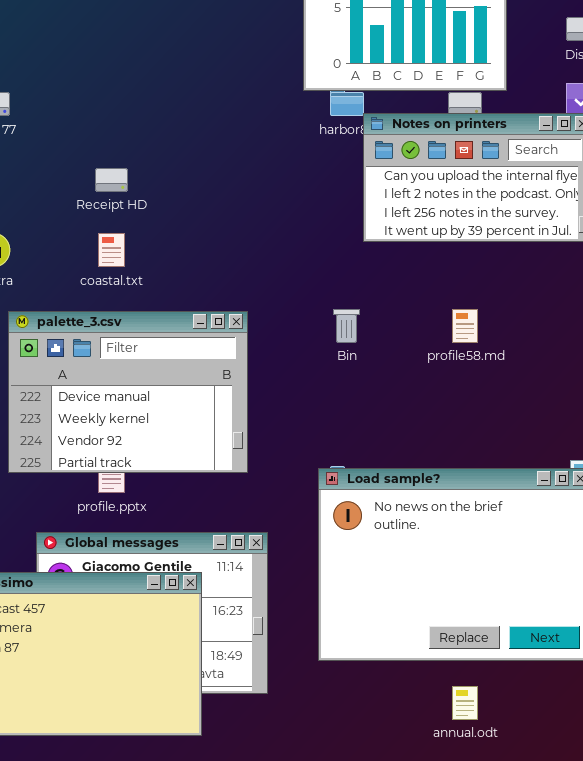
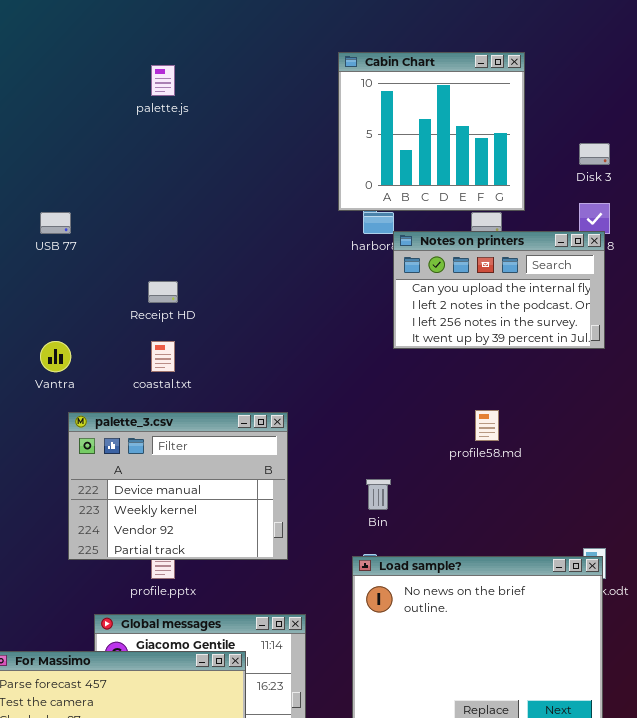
Bin: [333,309,360,343] -> [366,479,391,510], moved

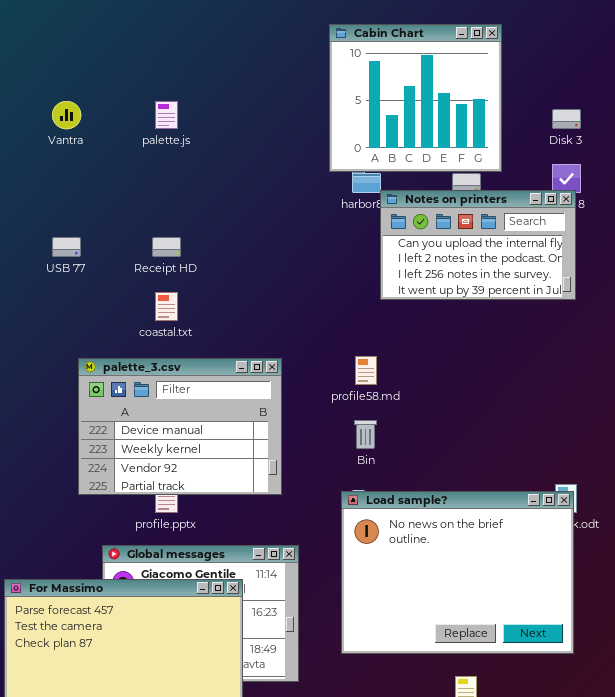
palette.js: [151,65,175,96] -> [155,101,178,129], moved
USB 77: [40,212,71,234] -> [52,237,81,257], moved
Vantra: [40,341,71,372] -> [52,101,81,129], moved
profile58.md: [475,410,499,441] -> [355,356,377,385], moved

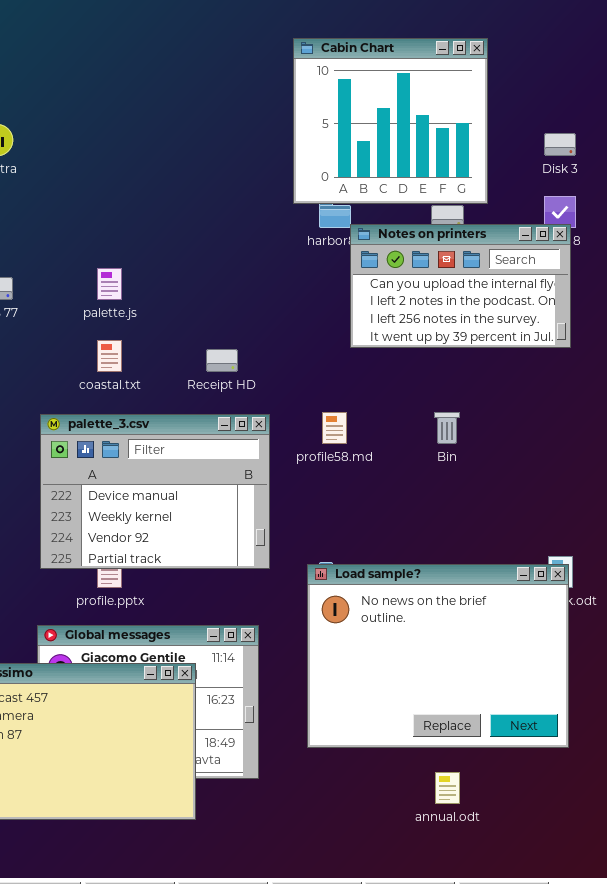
palette.js: [155,101,178,129] -> [97,268,122,300], moved
Receipt HD: [152,237,181,257] -> [206,349,238,372], moved
palette_3.csv: [78,358,282,495] -> [40,414,270,569], moved
Bin: [354,420,377,449] -> [434,412,460,444], moved

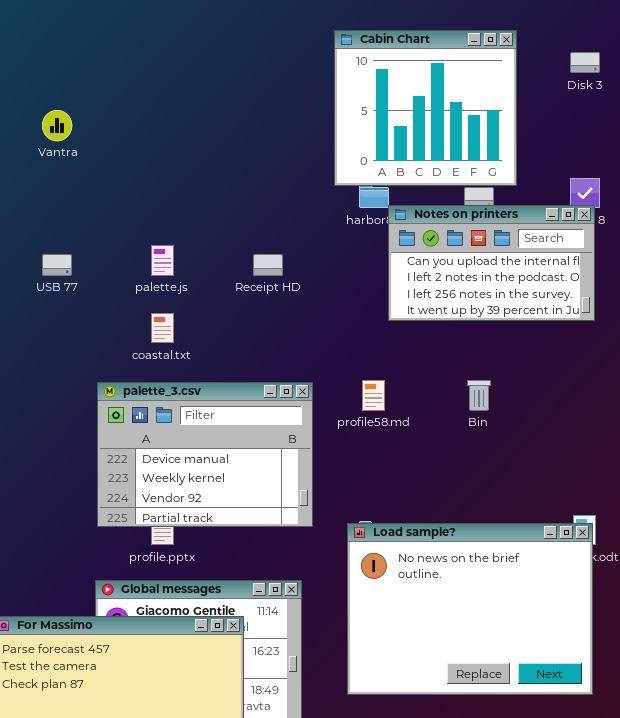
Disk 3: [544,133,576,156] -> [570,52,600,73], moved
Receipt HD: [206,349,238,372] -> [253,254,283,276], moved

